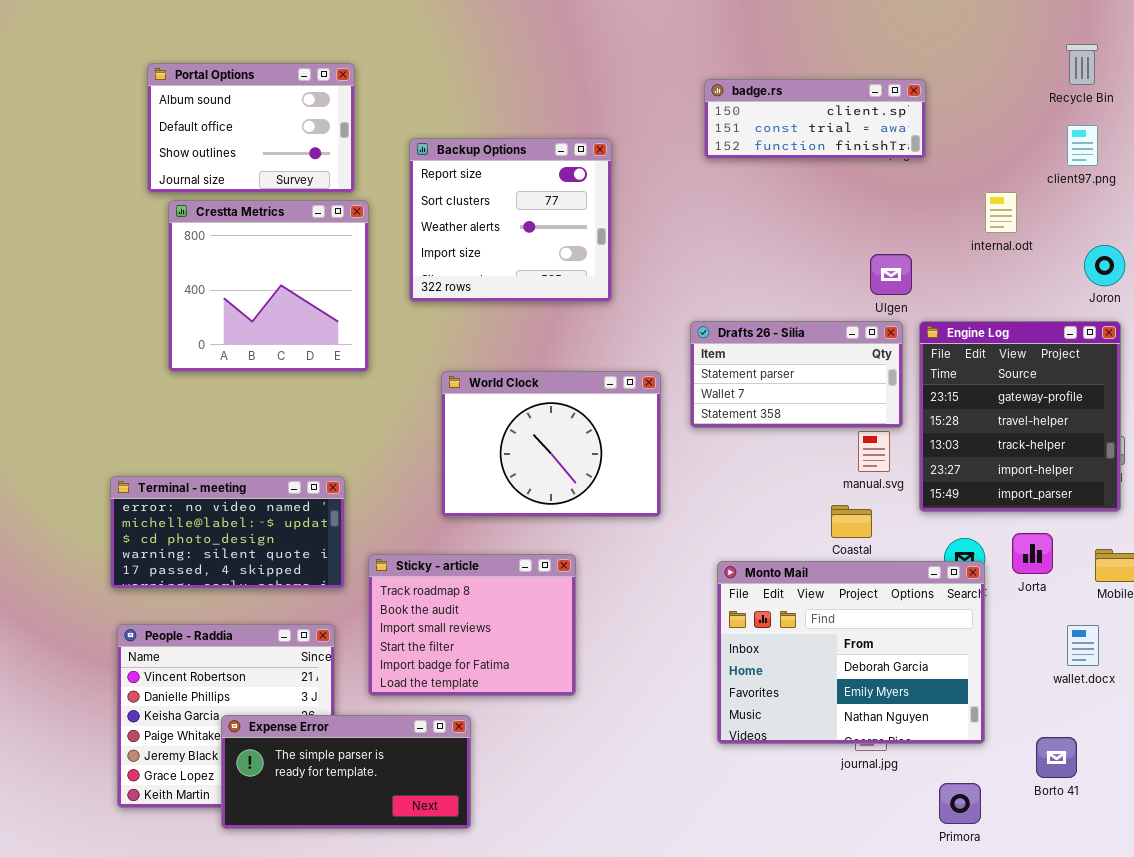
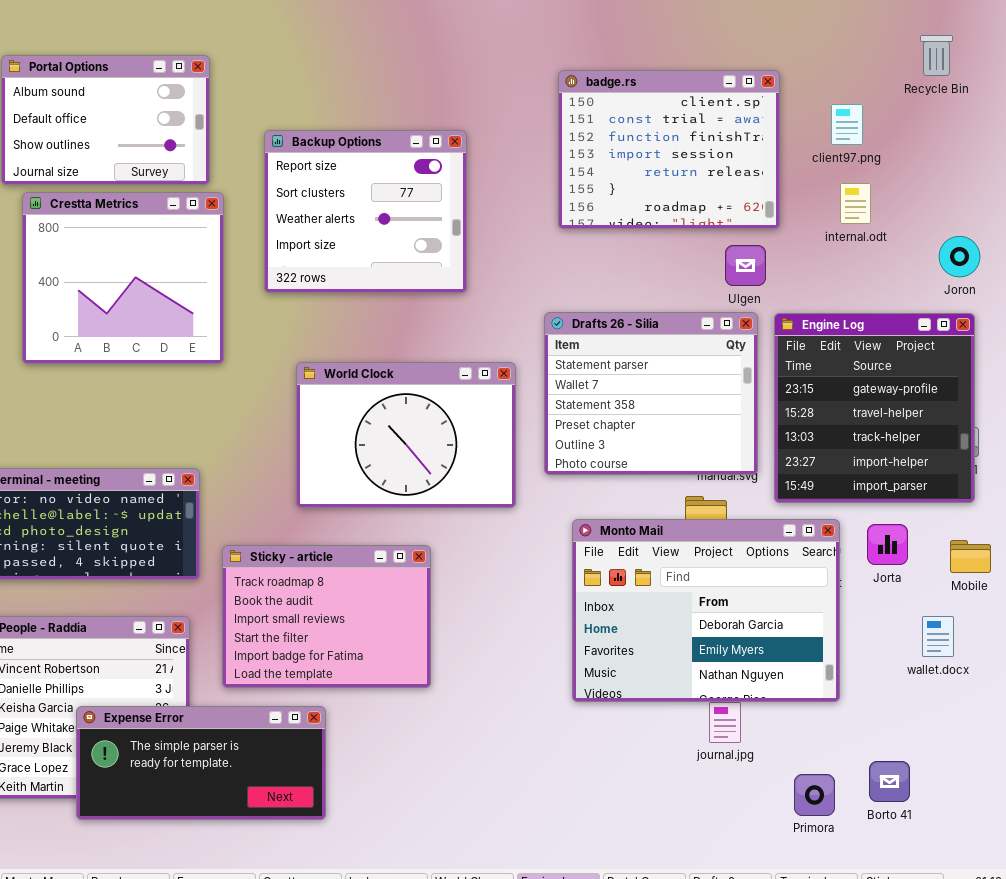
badge.rs: [704,79,926,159] -> [558,70,780,229], resized
client97.png: [1067,125,1098,166] -> [831,104,863,145], moved
Drafts 26 - Silia: [690,321,903,428] -> [544,312,758,475], resized
Monto Mail: [717,561,985,744] -> [572,519,840,702], moved
Borto 41: [1036,737,1077,778] -> [869,761,910,802], moved

